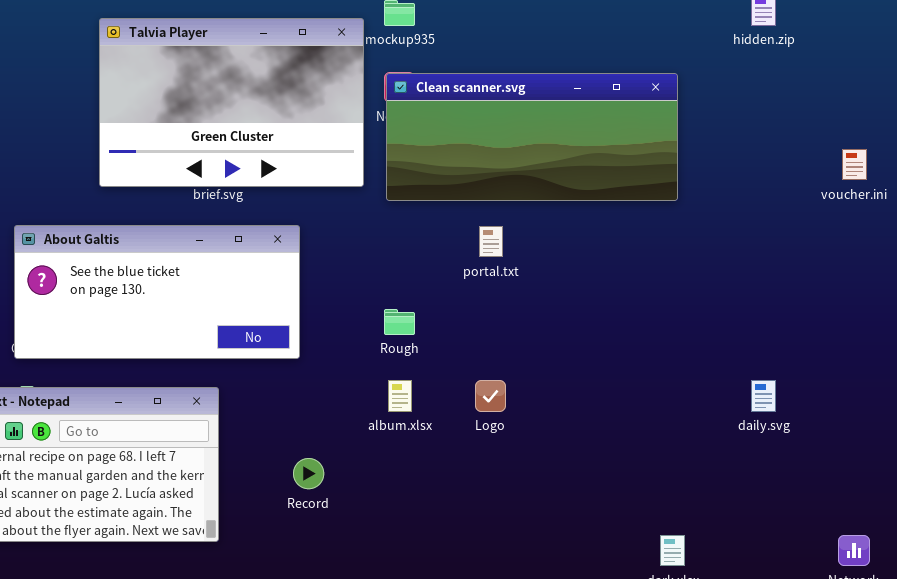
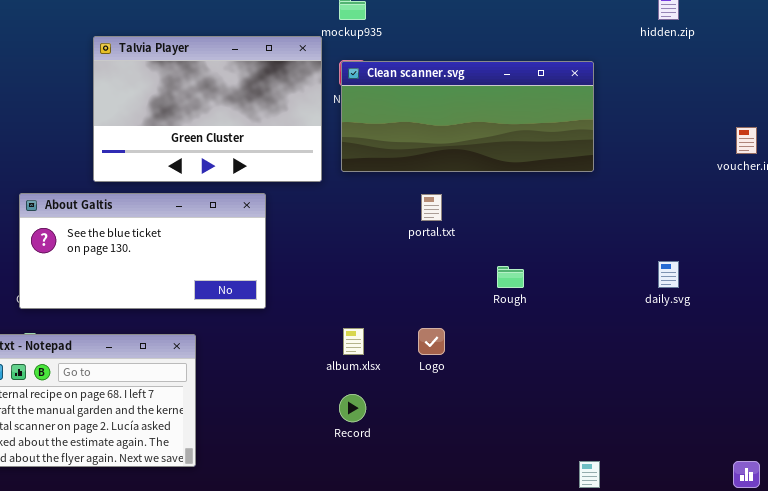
Talvia Player: [99,18,364,187] -> [93,36,322,182], moved
Rough: [384,309,415,335] -> [497,266,524,288], moved
daily.svg: [751,380,776,412] -> [658,261,679,288], moved
Record: [293,458,324,489] -> [339,394,366,422], moved

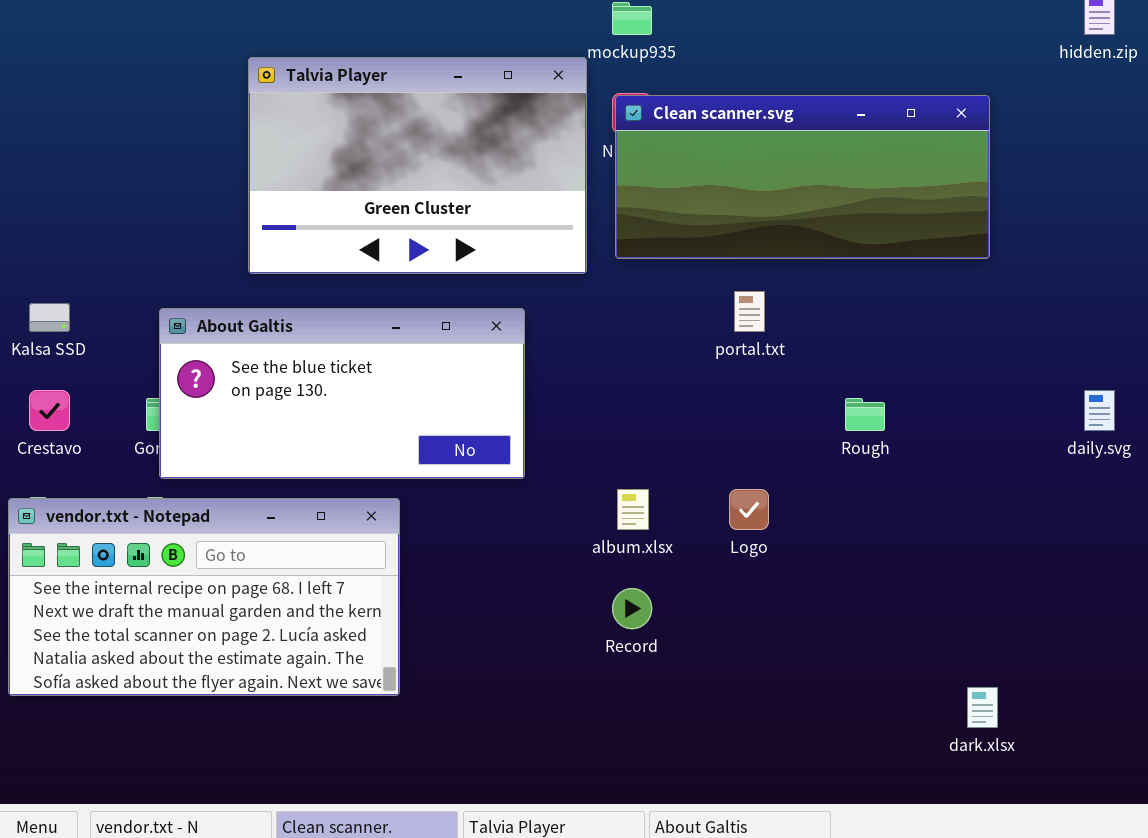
About Galtis: [19,193,266,309] -> [159,308,525,479], moved

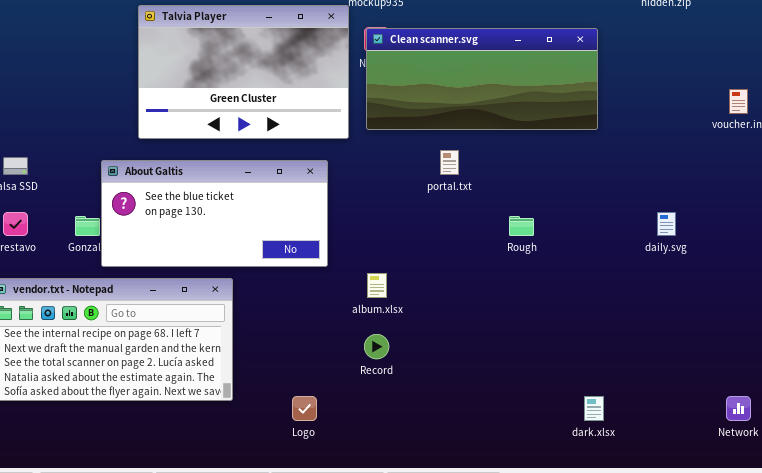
About Galtis: [159,308,525,479] -> [101,160,328,267], moved
Logo: [729,489,769,530] -> [292,396,317,421], moved

